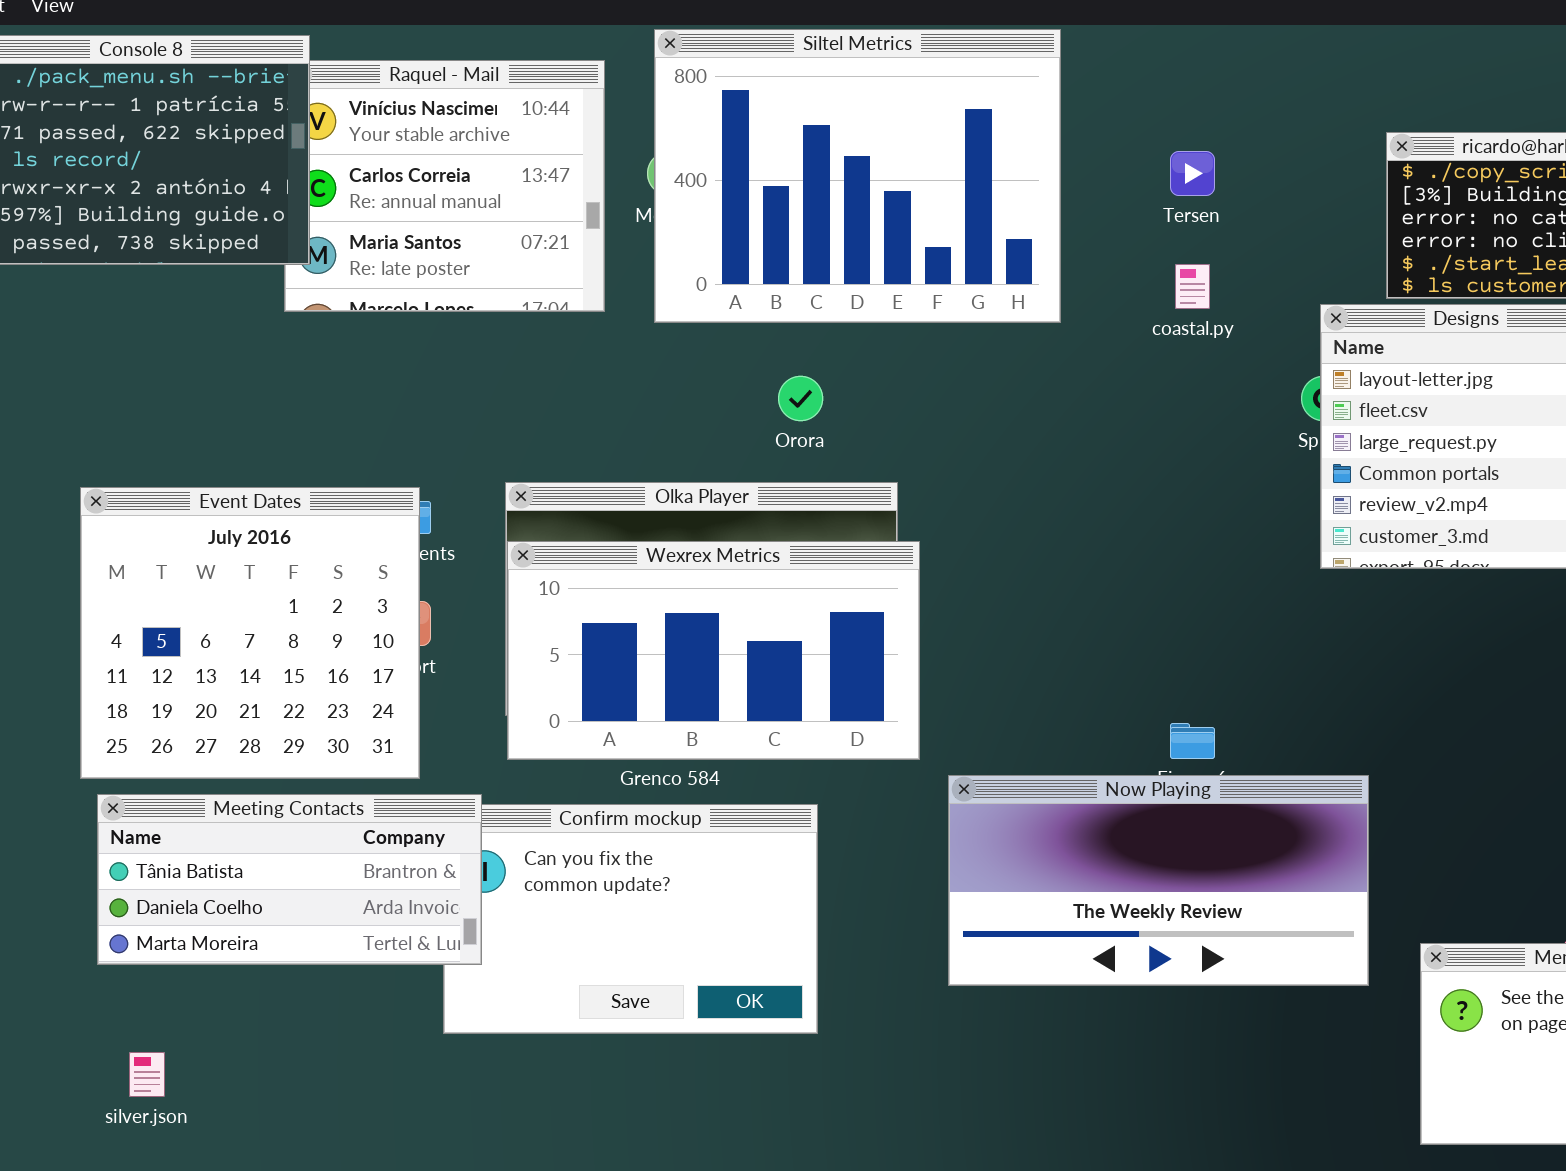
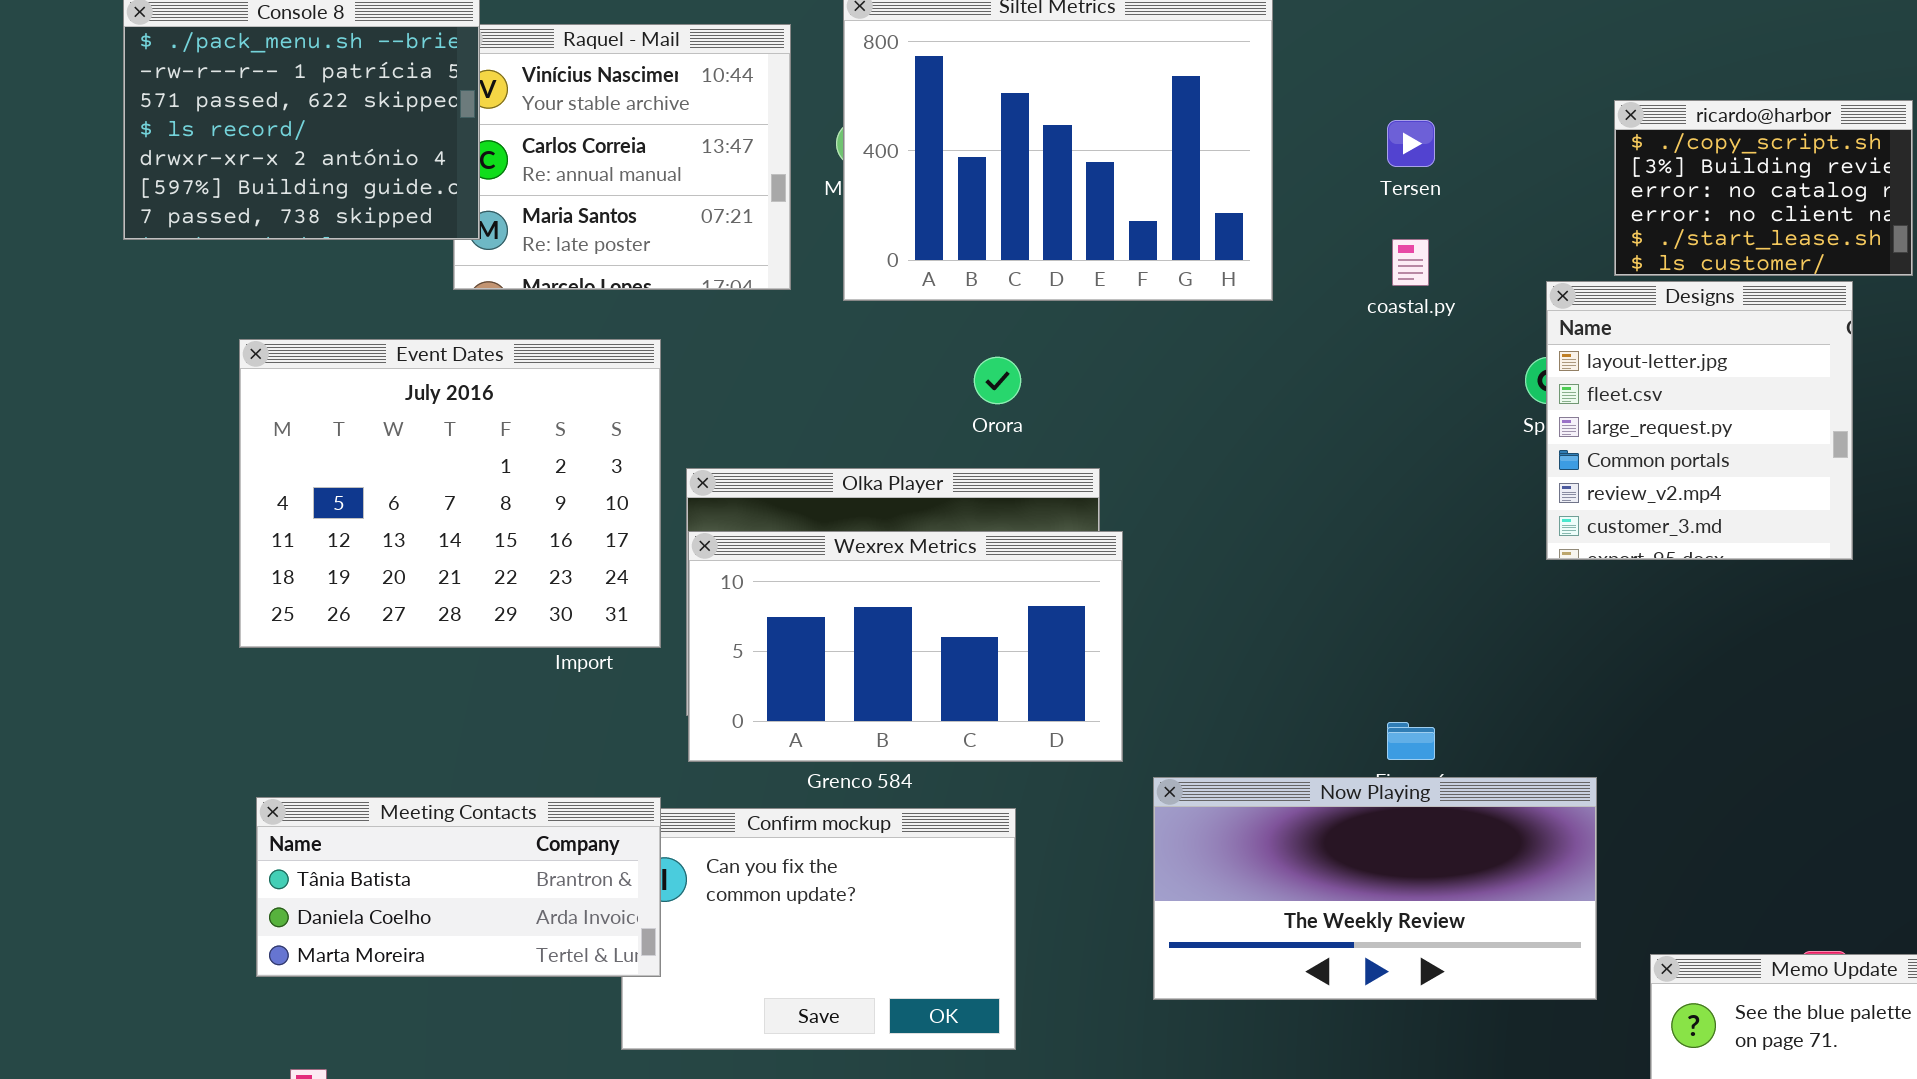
Event Dates: [80,487,420,779] -> [239,339,661,648], moved, resized

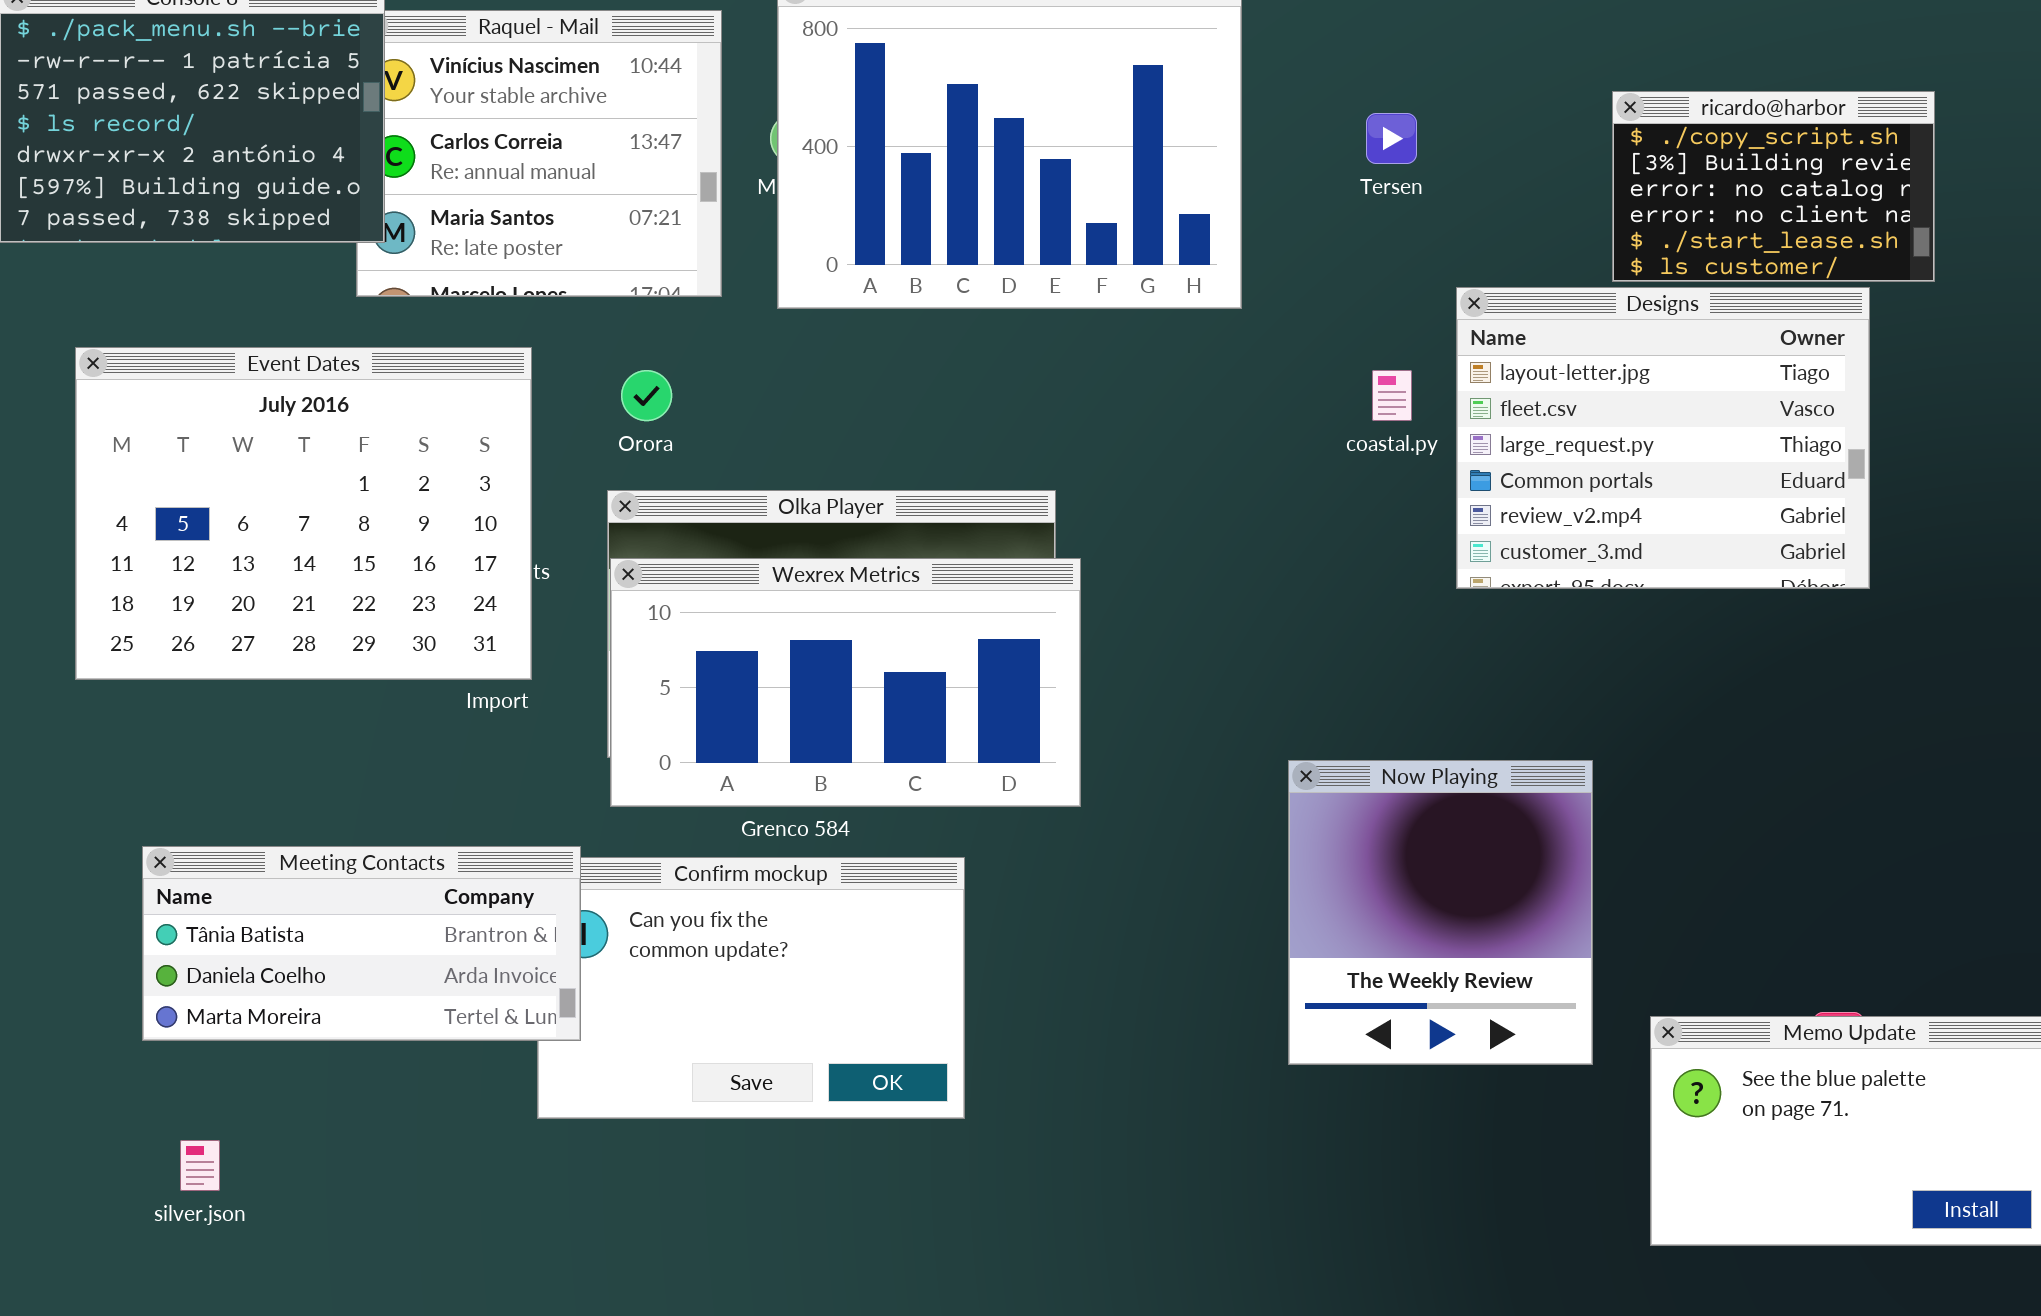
coastal.py: [1392,239,1429,286] -> [1372,370,1412,421], moved
Designs: [1546,281,1853,560] -> [1456,287,1870,589], resized
Event Dates: [239,339,661,648] -> [75,347,532,680], moved
Orora: [974,357,1021,404] -> [621,370,672,421], moved
Now Playing: [1153,777,1597,1000] -> [1288,760,1593,1065], resized

